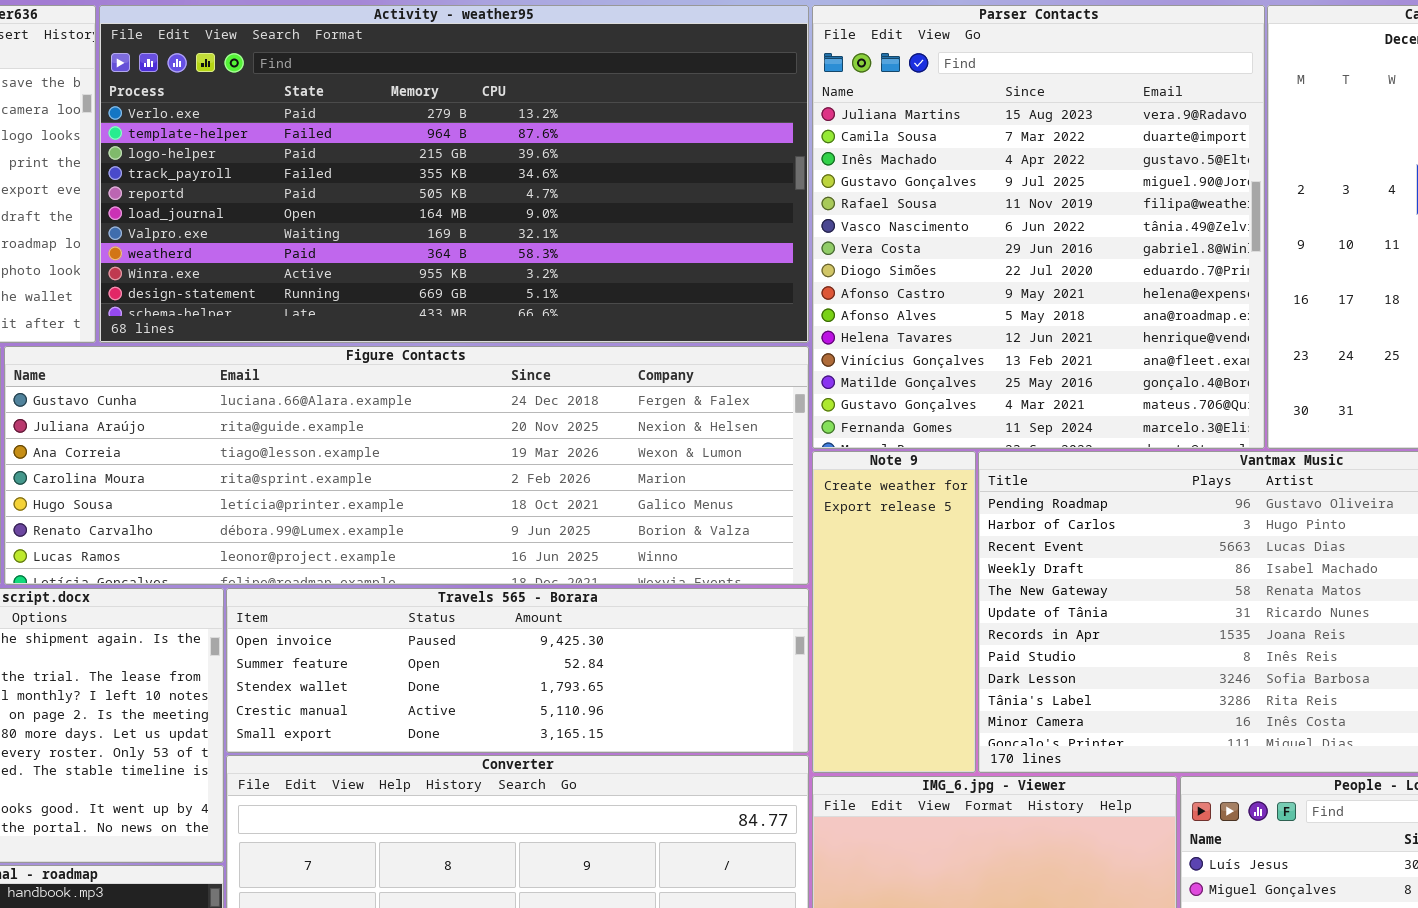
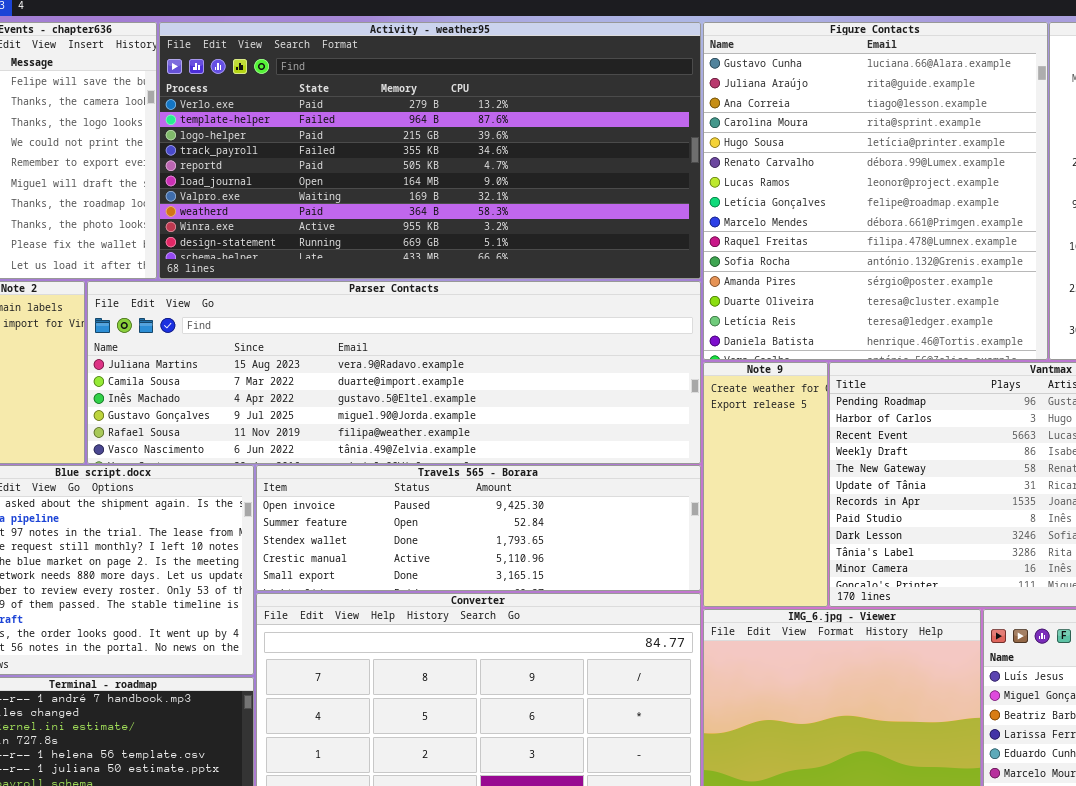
Parser Contacts: [812,5,1265,449] -> [87,281,701,464], moved, resized
Figure Contacts: [4,346,809,585] -> [703,22,1048,360], moved, resized

